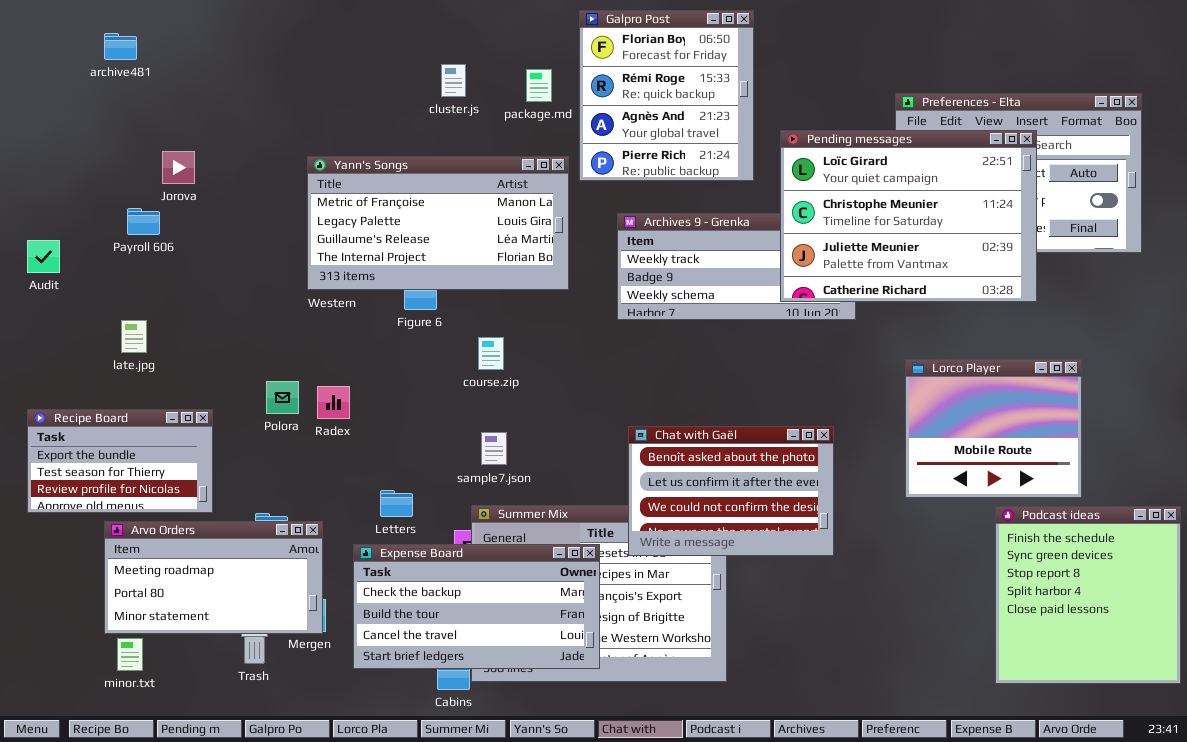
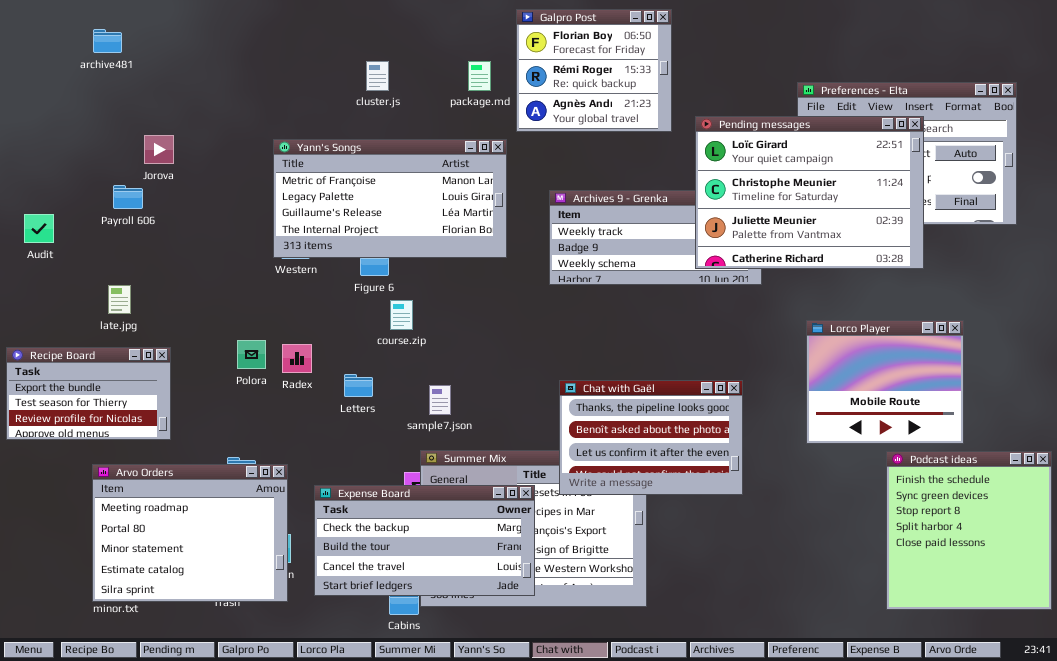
Galpro Post: [579,10,754,181] -> [516,9,672,132], resized
cluster.js: [441,64,466,97] -> [366,61,389,91], moved
course.zip: [478,337,504,370] -> [390,300,413,330], moved
Recipe Board: [27,409,213,513] -> [6,347,171,440], moved
Chat with Gaël: [628,426,834,556] -> [559,380,743,495], scrolled up 1 row
Letters: [380,490,413,517] -> [344,374,373,397], moved
Arvo Orders: [104,521,323,634] -> [92,464,288,602], resized

